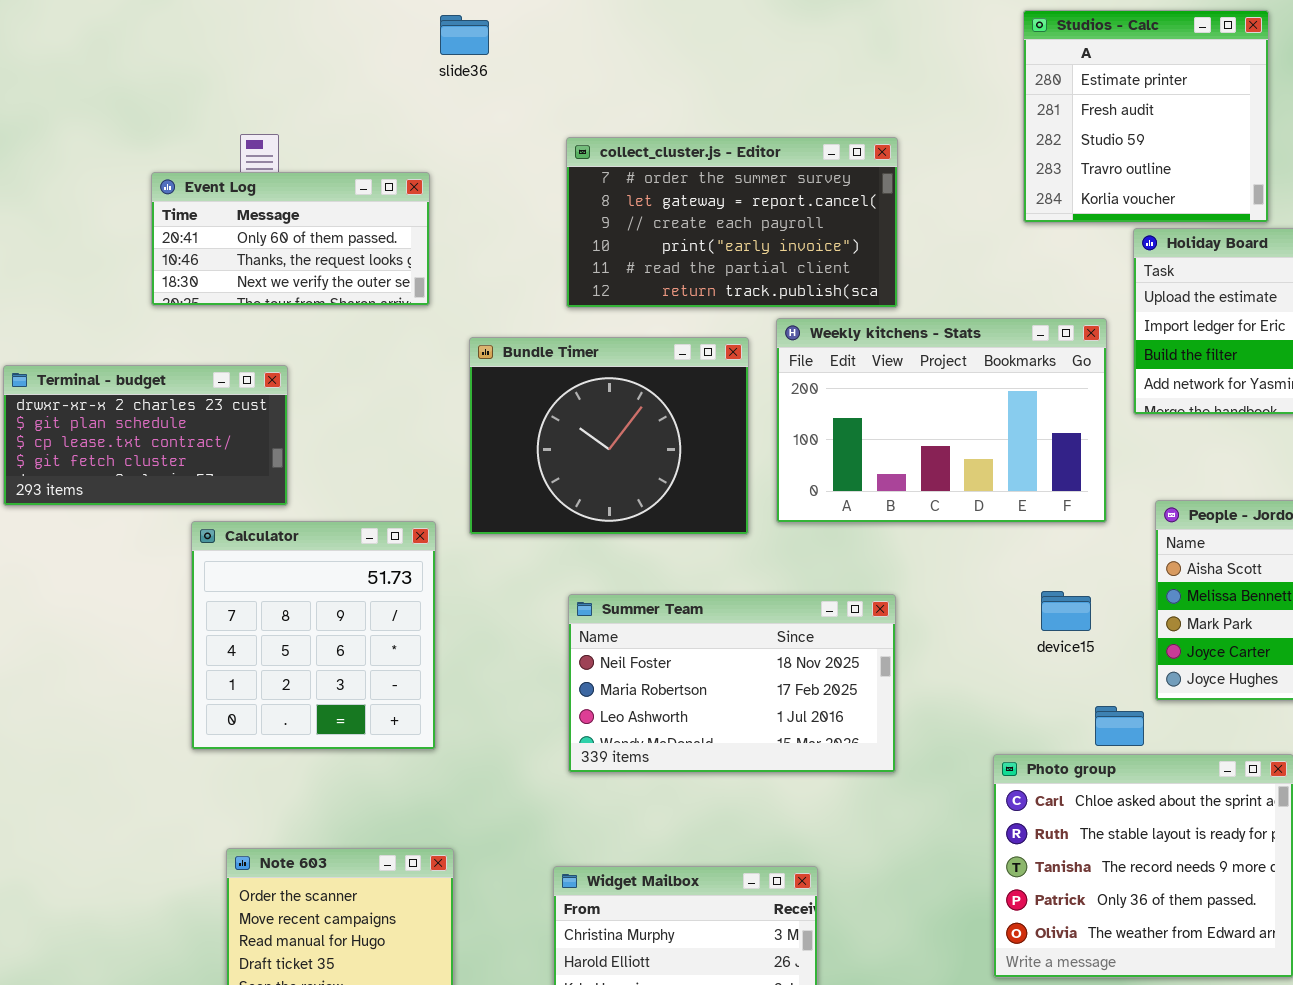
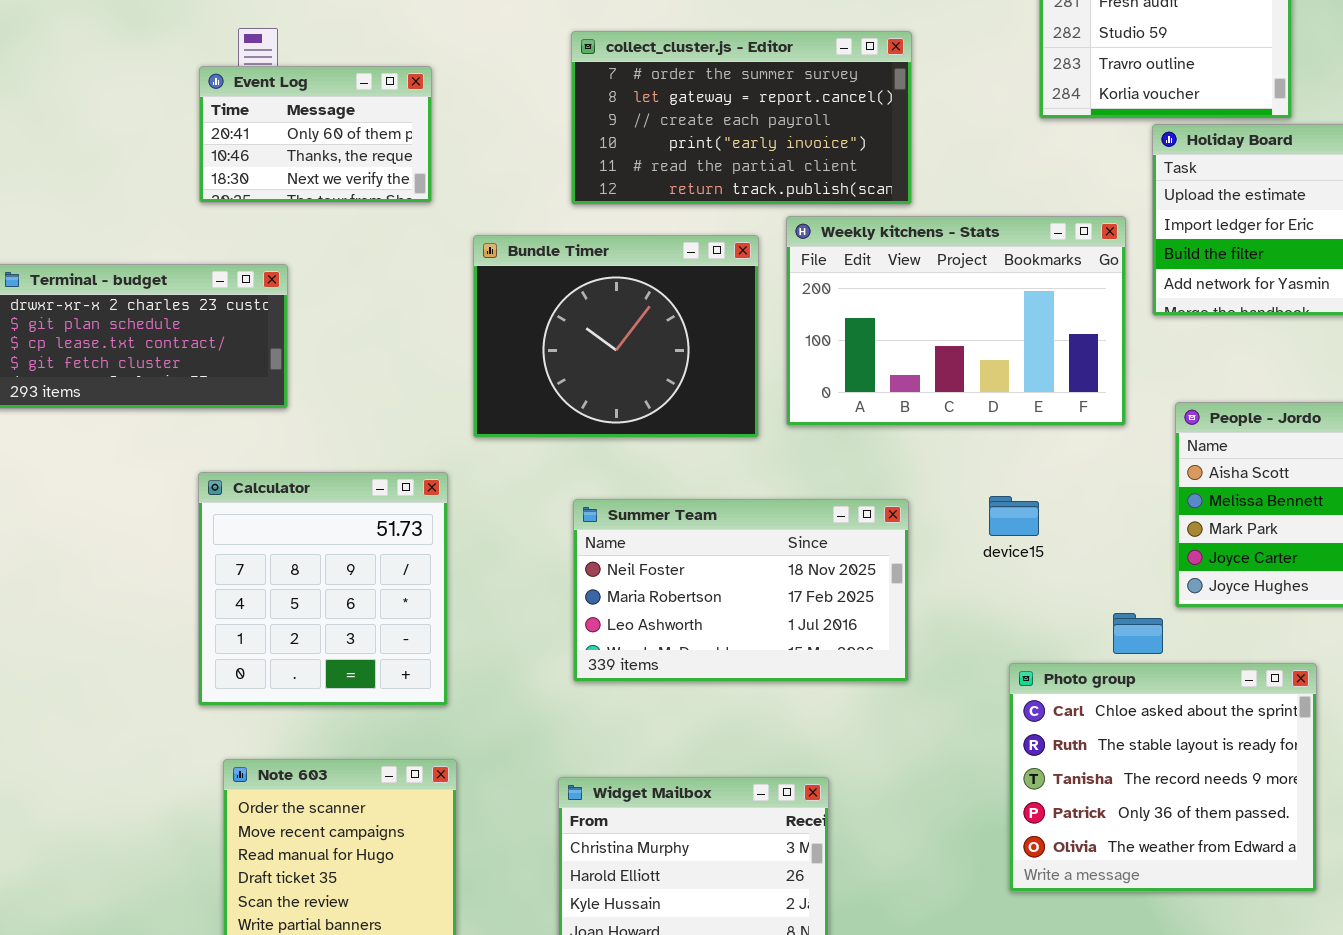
Event Log: [151,172,430,306] -> [199,66,432,203], resized
Calculator: [191,521,436,750] -> [198,472,448,706], moved
device15: [1041,591,1091,631] -> [989,496,1039,536], moved

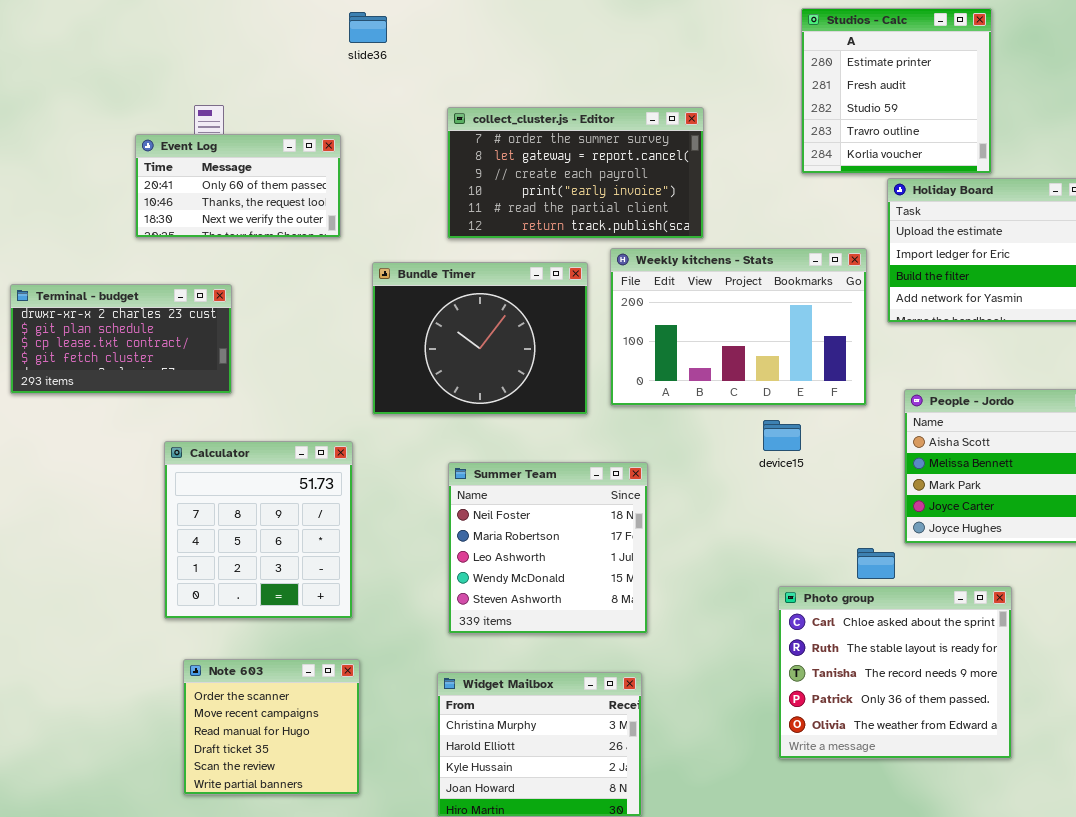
Event Log: [199,66,432,203] -> [135,134,341,238], resized
device15: [989,496,1039,536] -> [763,420,801,451], moved
Summer Team: [573,499,909,682] -> [448,462,648,634], resized

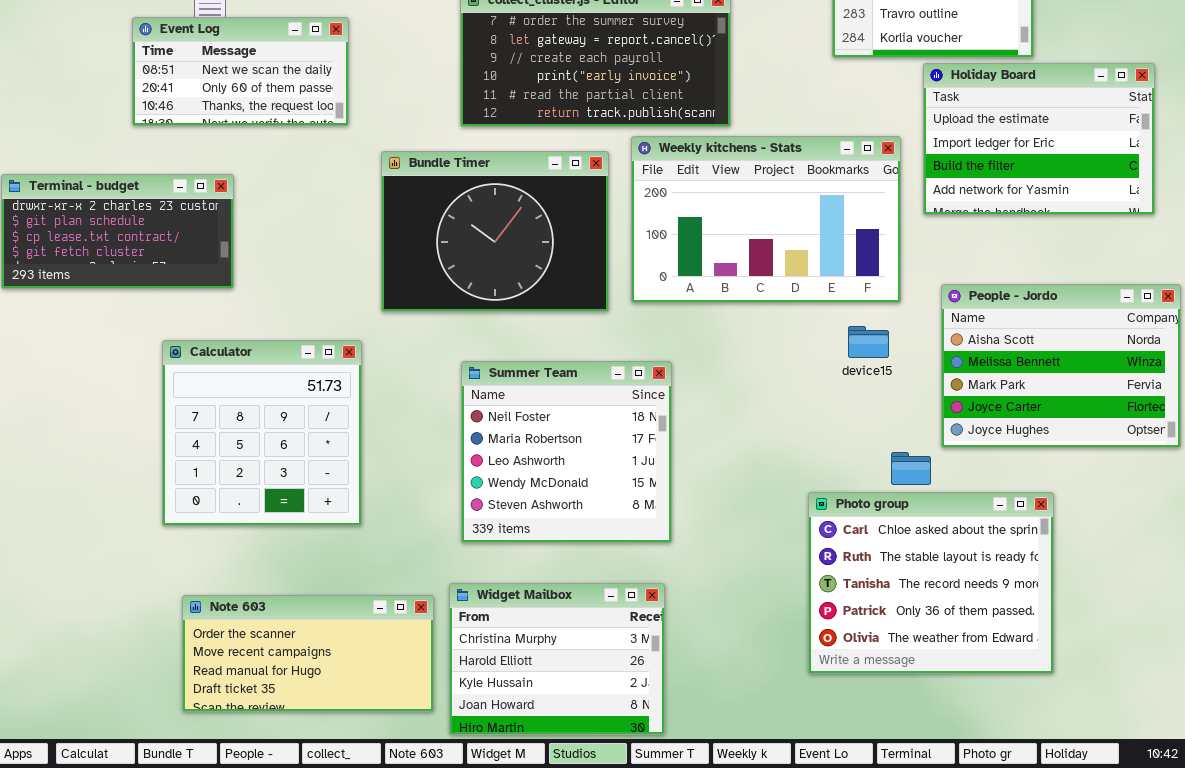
Event Log: [135,134,341,238] -> [132,17,349,126], scrolled up 1 row
device15: [763,420,801,451] -> [848,326,889,358], moved
Note 603: [183,659,360,795] -> [182,595,434,712], resized

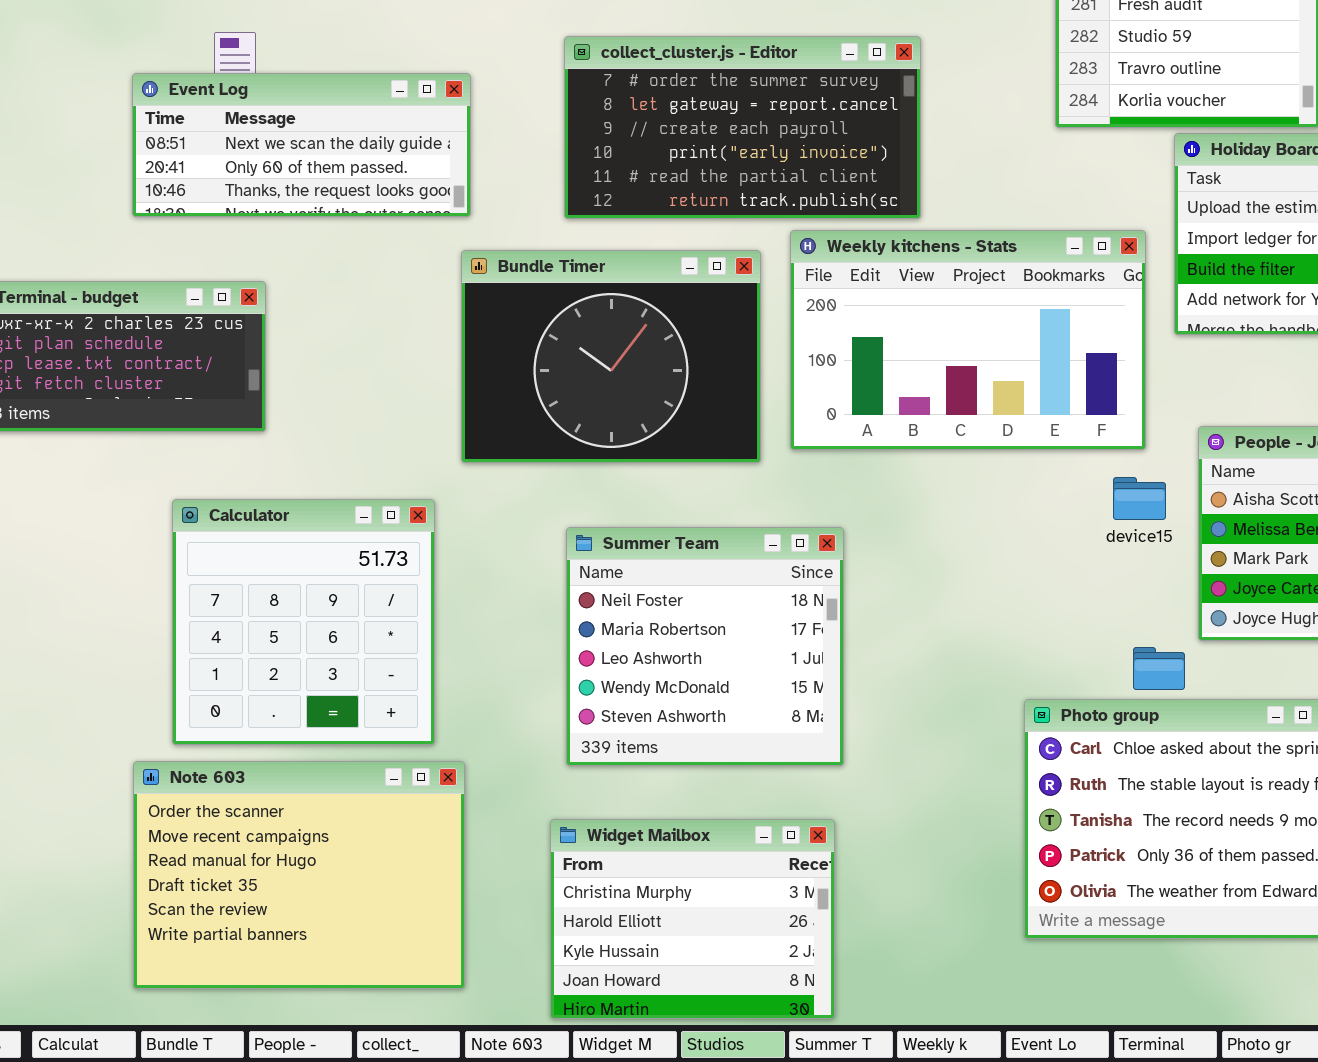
Event Log: [132,17,349,126] -> [132,73,471,217], resized
device15: [848,326,889,358] -> [1113,477,1166,520], moved
Note 603: [182,595,434,712] -> [133,761,465,989], moved, resized

